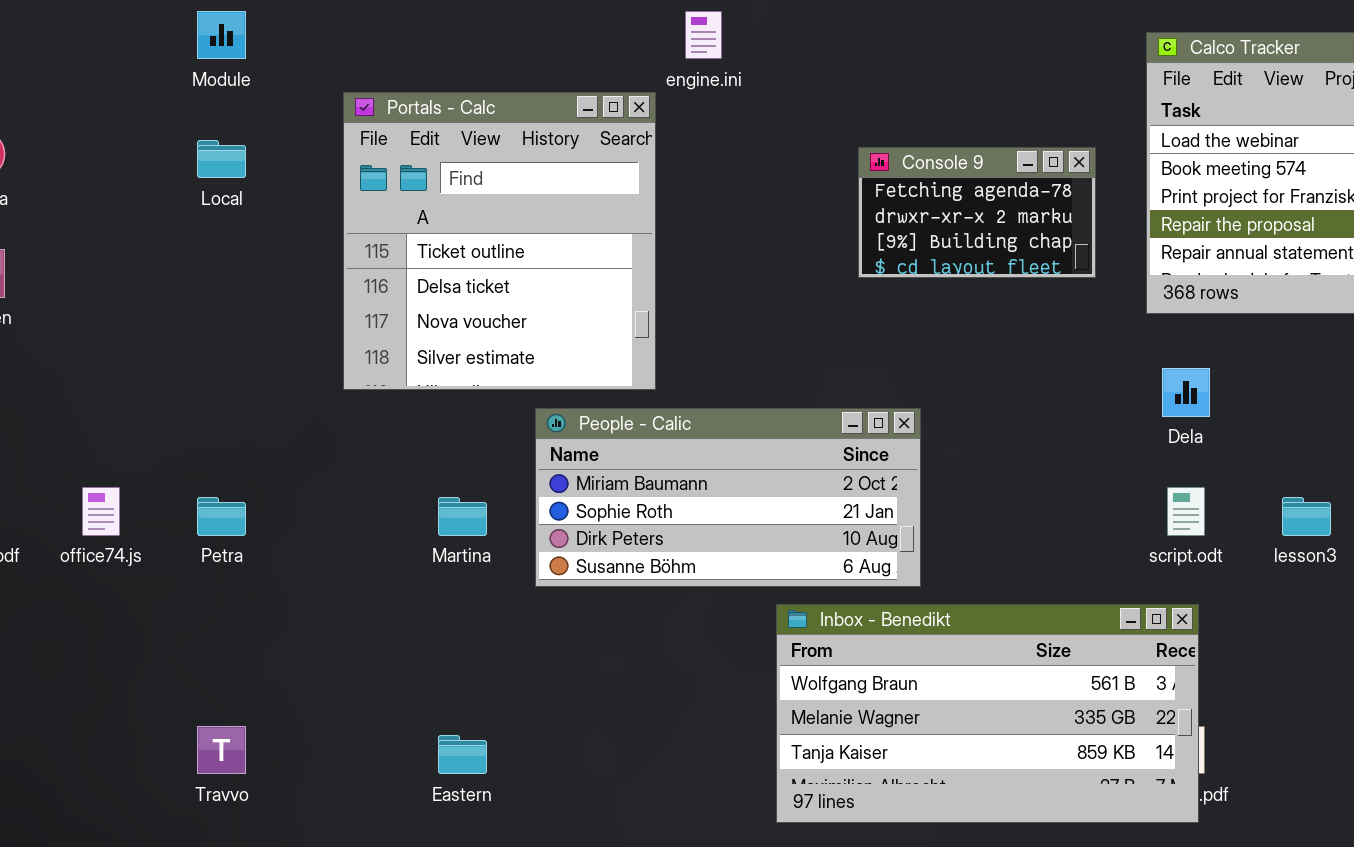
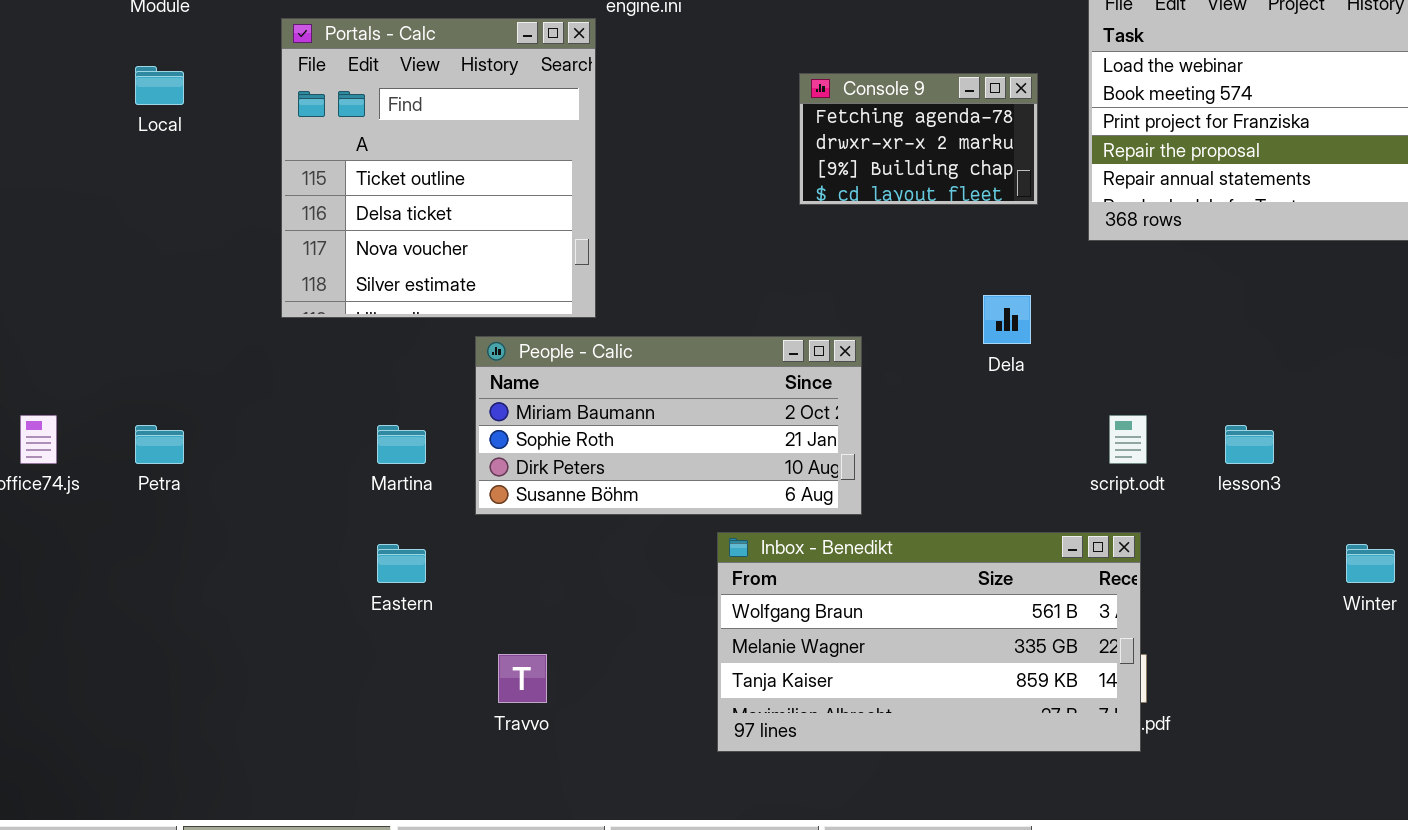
Dela: [1162,368,1210,417] -> [983,295,1031,344], moved
Travvo: [197,726,246,774] -> [498,654,547,703], moved
Eastern: [438,735,487,774] -> [377,544,426,583], moved

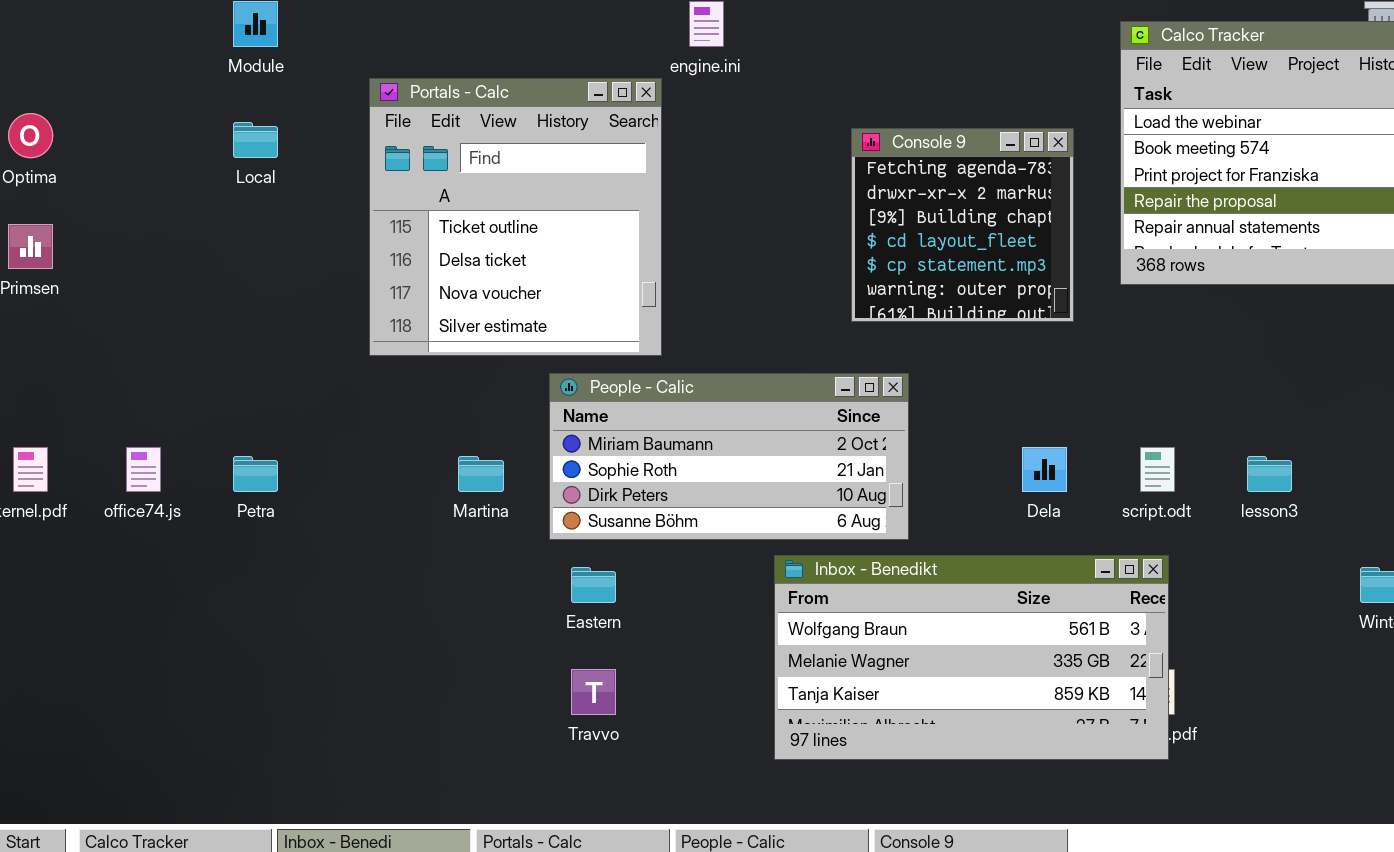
Console 9: [799,73,1038,205] -> [851,128,1074,322], resized
Dela: [983,295,1031,344] -> [1022,447,1067,492], moved
Eastern: [377,544,426,583] -> [571,567,616,603], moved

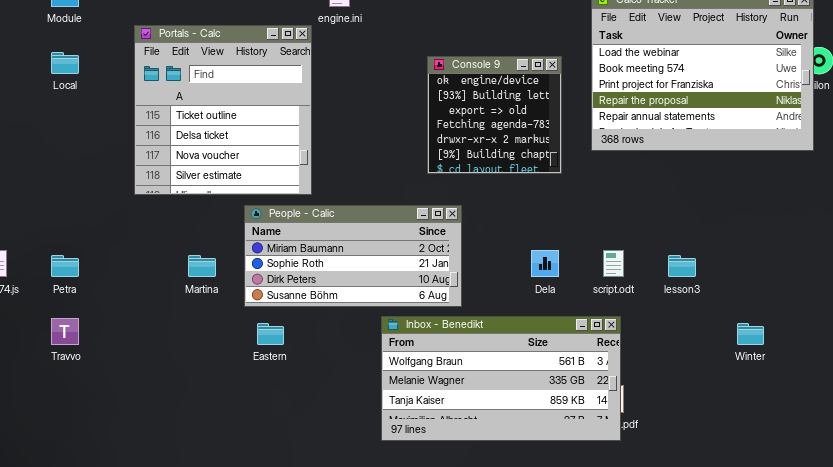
Console 9: [851,128,1074,322] -> [427,56,562,174], scrolled up 3 rows
Travvo: [571,669,616,715] -> [51,318,79,345], moved

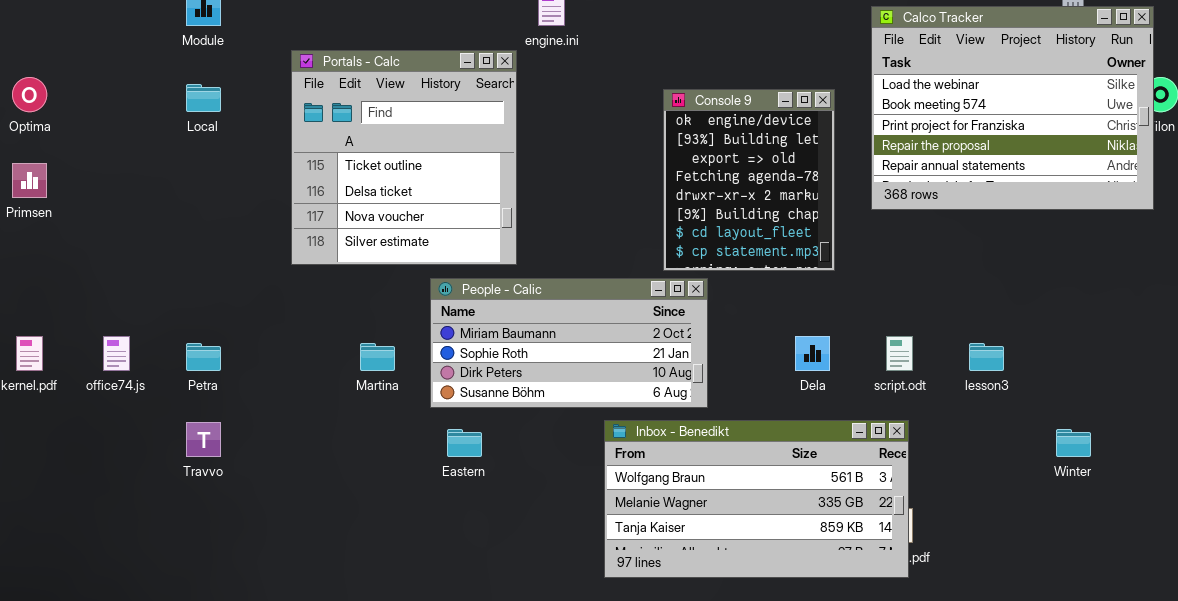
Console 9: [427,56,562,174] -> [663,89,835,271], resized

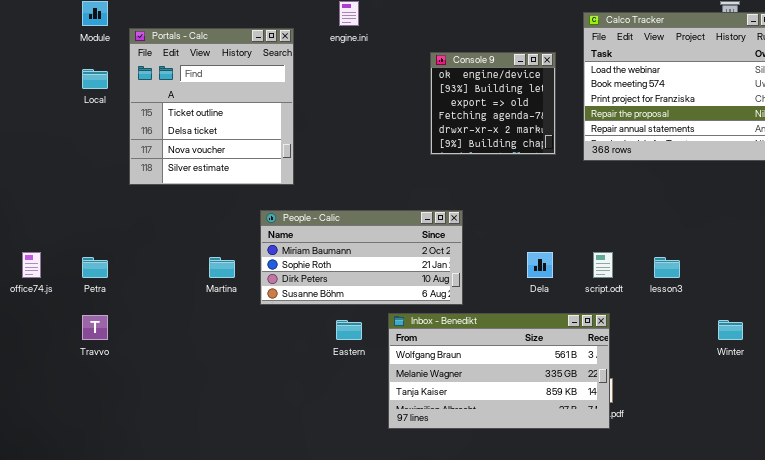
Portals - Calc: [291,50,517,265] -> [129,28,294,185], moved
Console 9: [663,89,835,271] -> [430,52,556,155], moved, resized
Eastern: [447,429,482,457] -> [336,320,362,340], moved

